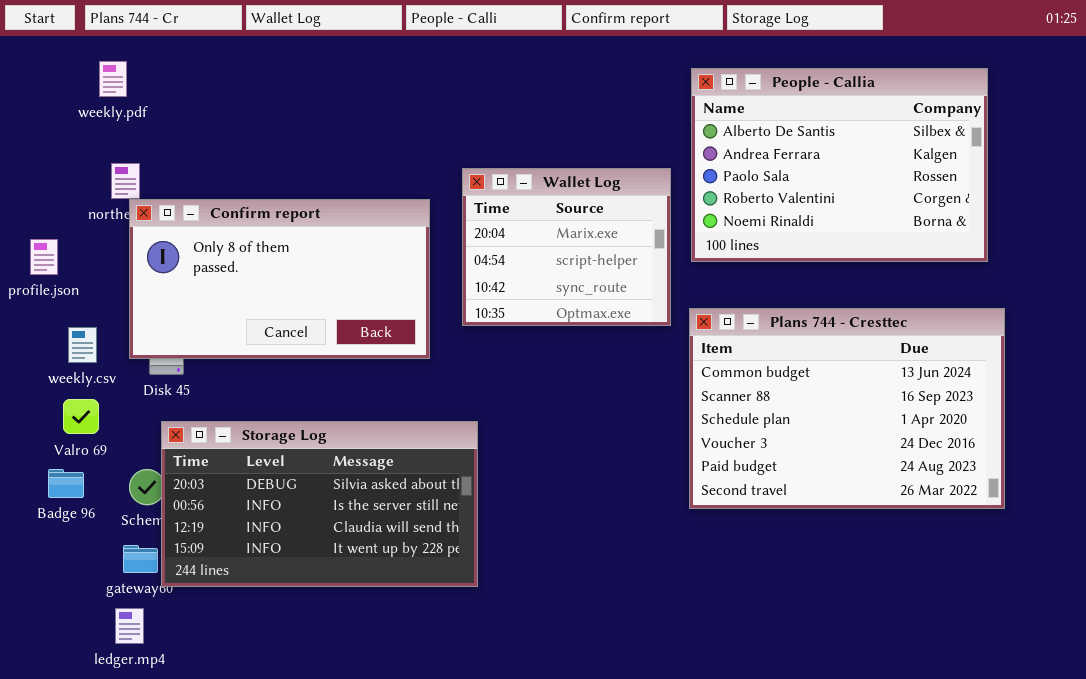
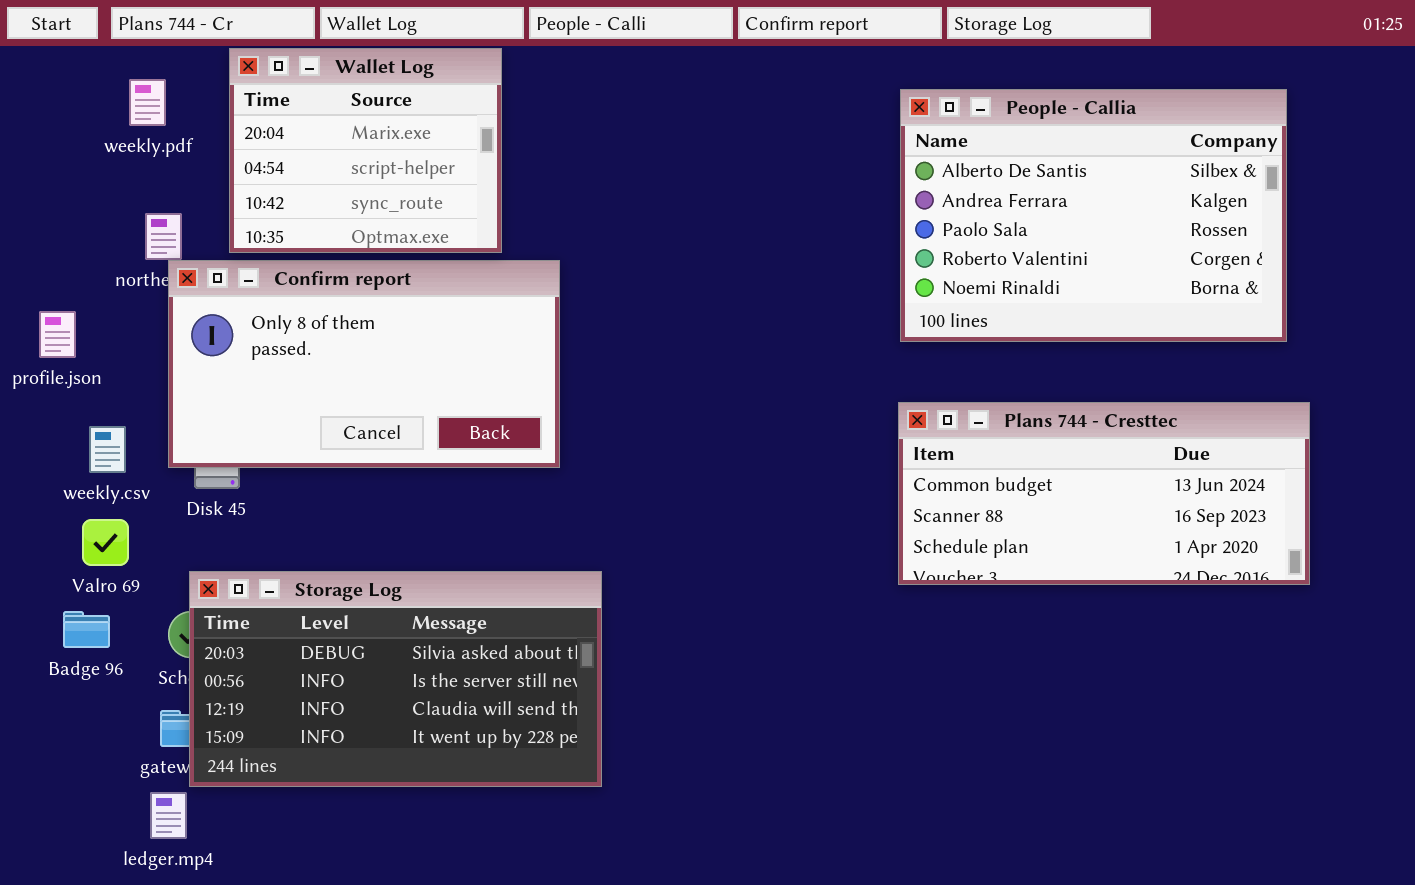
Wallet Log: [462,168,671,326] -> [229,48,502,253], moved
Plans 744 - Cresttec: [689,308,1005,509] -> [898,402,1310,585], resized
Storage Log: [161,421,478,587] -> [189,571,602,787], moved

